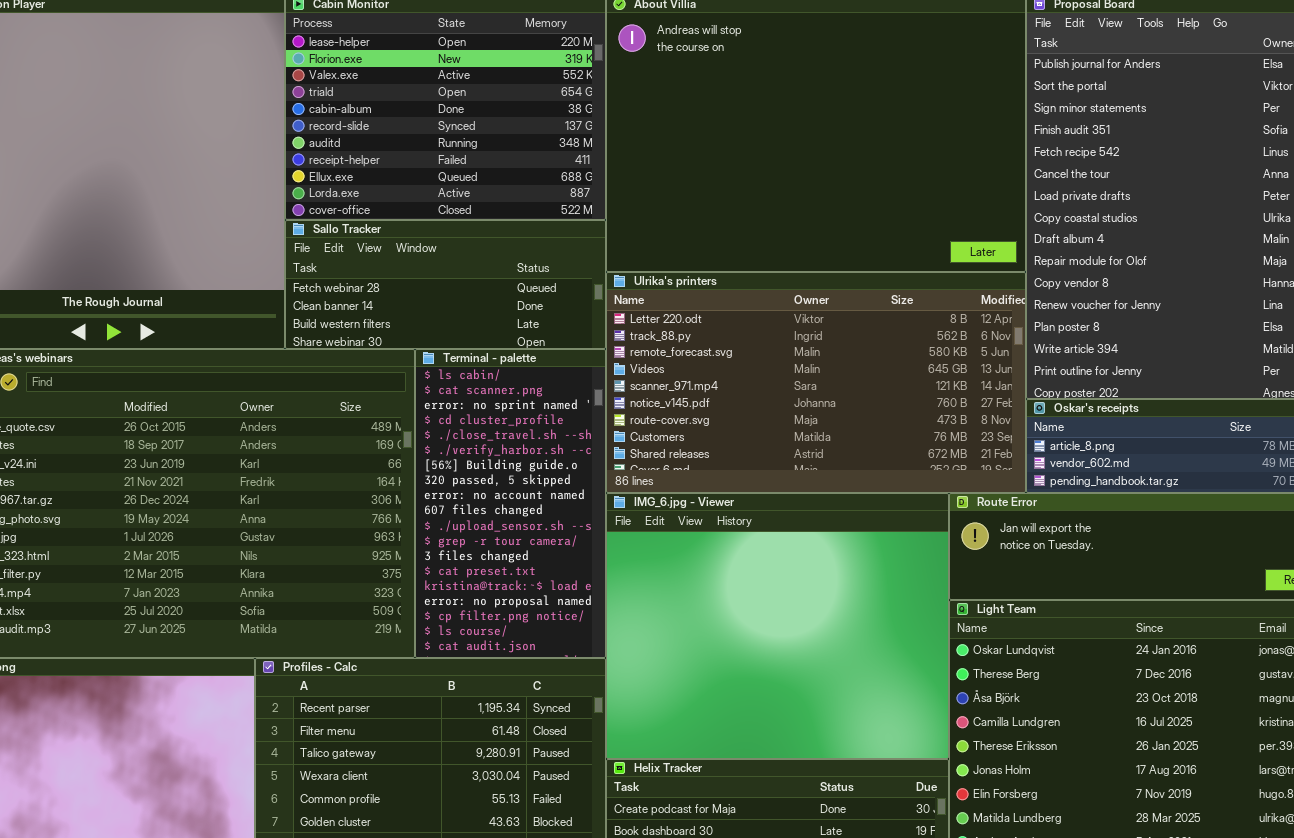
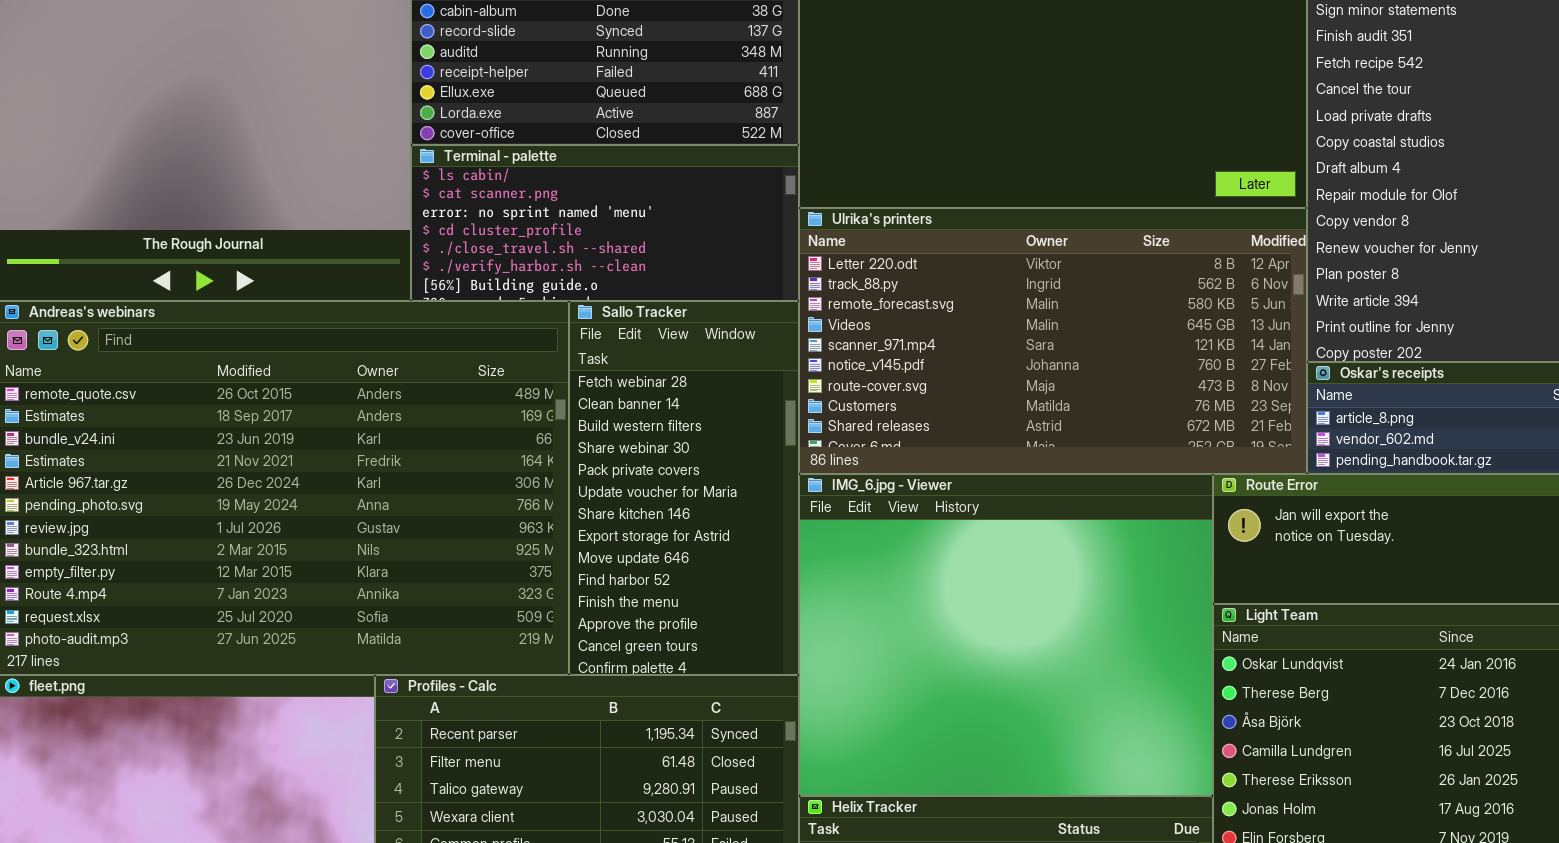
Sallo Tracker: [285,220,606,349] -> [569,301,799,675], moved, resized
Terminal - palette: [415,349,606,658] -> [411,145,799,301], moved, resized

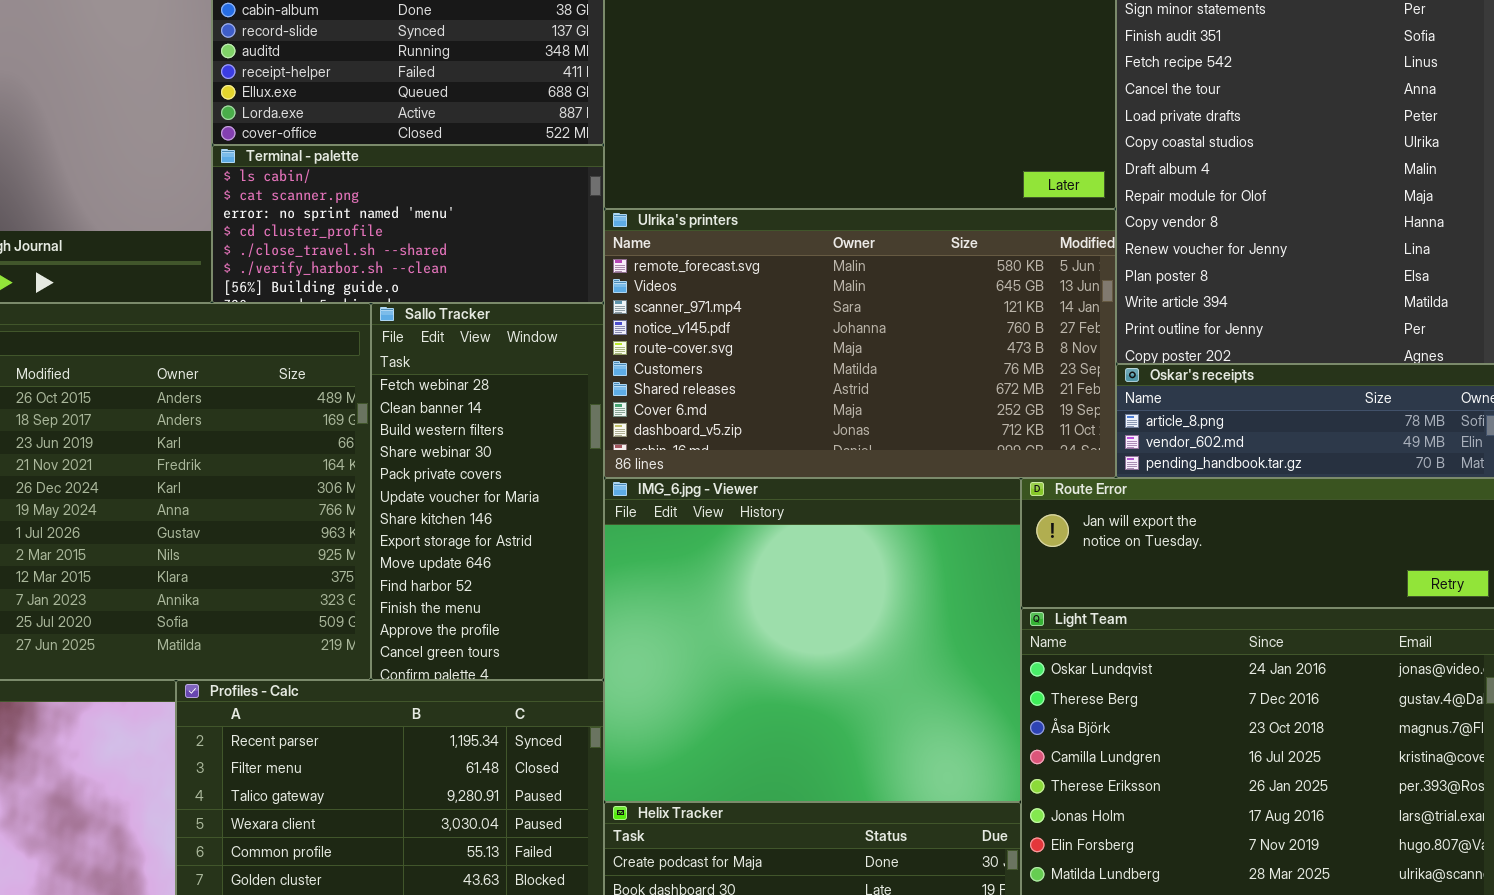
Ulrika's printers: [799,208,1307,474] -> [604,209,1116,478], scrolled down 2 rows

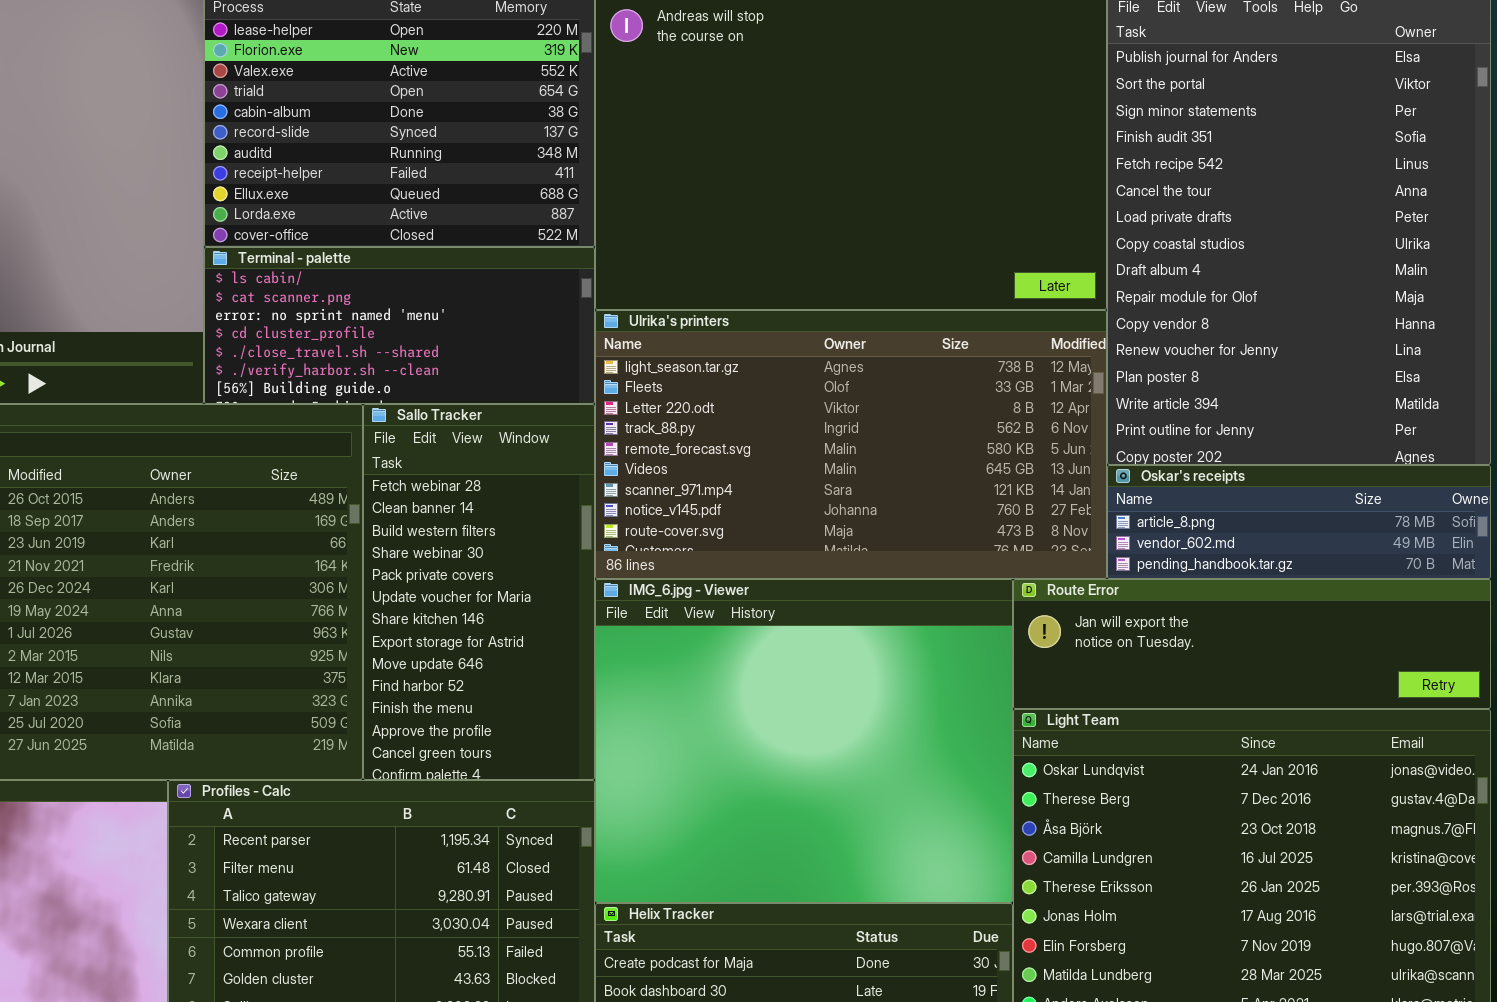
Ulrika's printers: [604,209,1116,478] -> [595,310,1107,579], scrolled up 4 rows

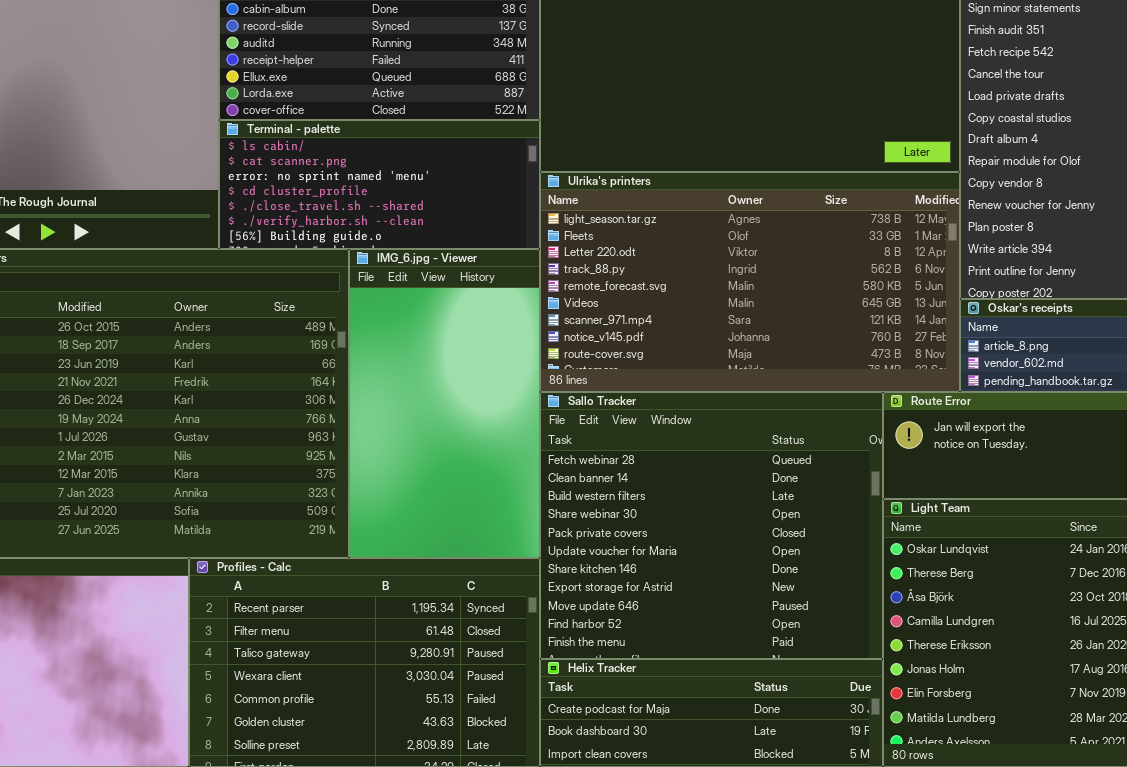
Sallo Tracker: [363,404,595,780] -> [540,392,883,659], moved, resized
IMG_6.jpg - Viewer: [595,579,1013,903] -> [349,249,540,558], moved, resized

